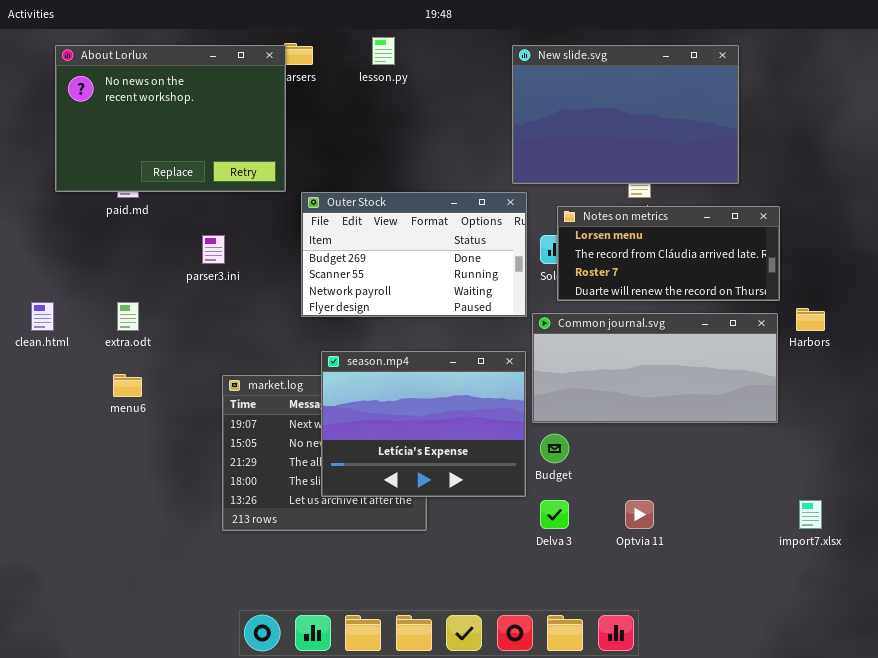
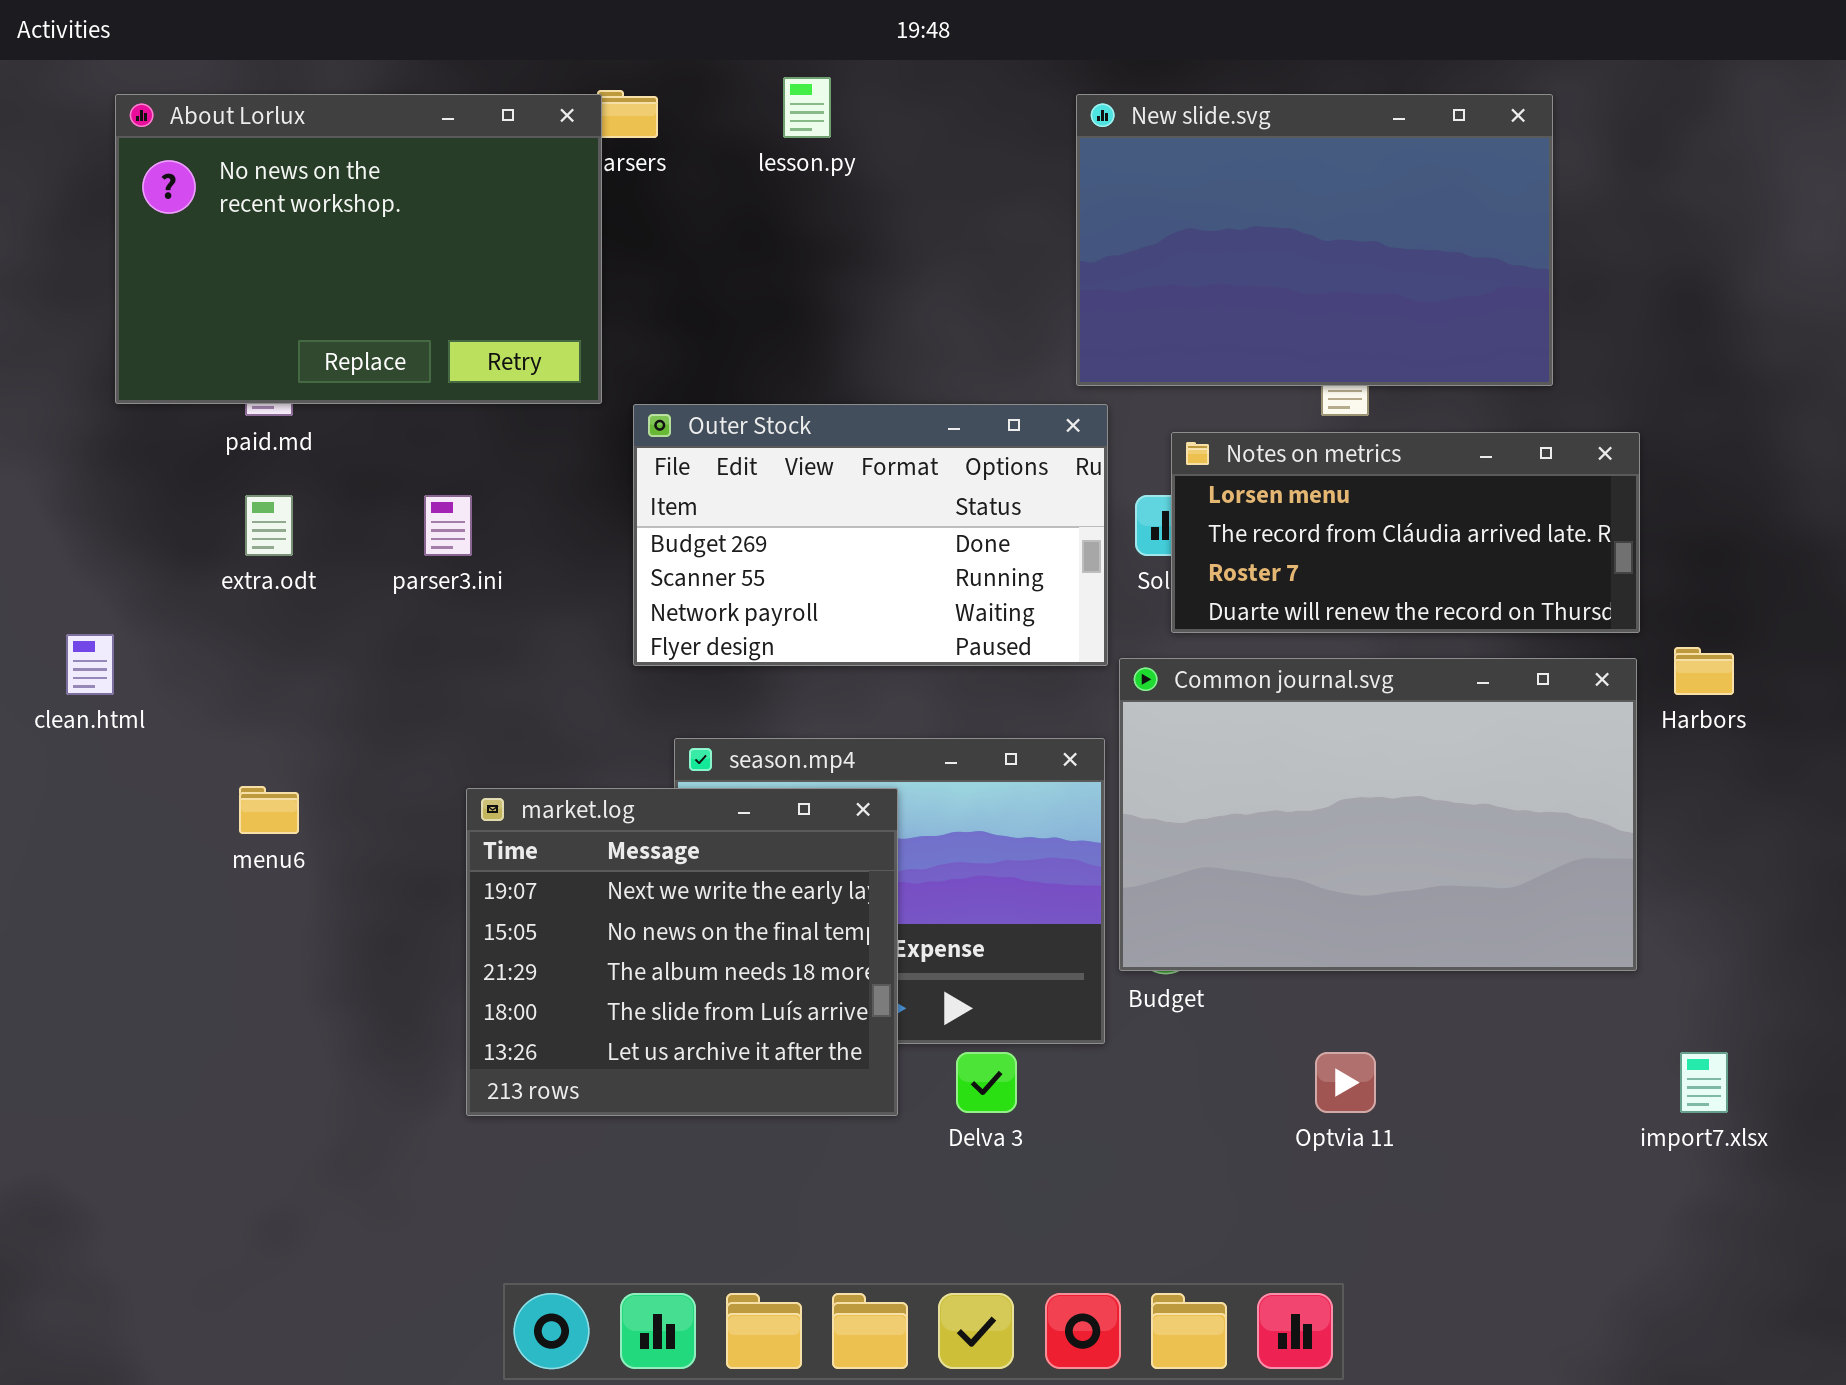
extra.odt: [117,302,139,331] -> [245,495,293,556], moved
Common journal.svg: [532,313,778,423] -> [1119,658,1637,971], resized
market.log: [222,375,427,531] -> [466,788,898,1116], raised
Delva 3: [540,500,569,529] -> [956,1052,1017,1113], moved

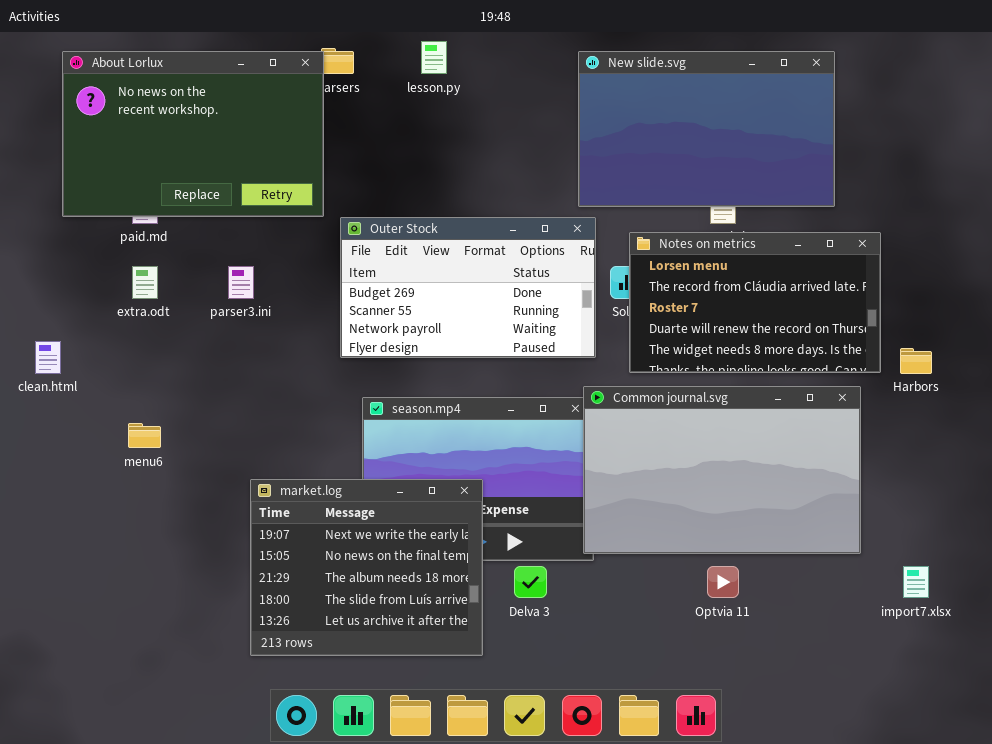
Notes on metrics: [1171,432,1640,633] -> [629,232,881,373], resized
Common journal.svg: [1119,658,1637,971] -> [583,386,861,554], moved
market.log: [466,788,898,1116] -> [250,479,483,656], moved

